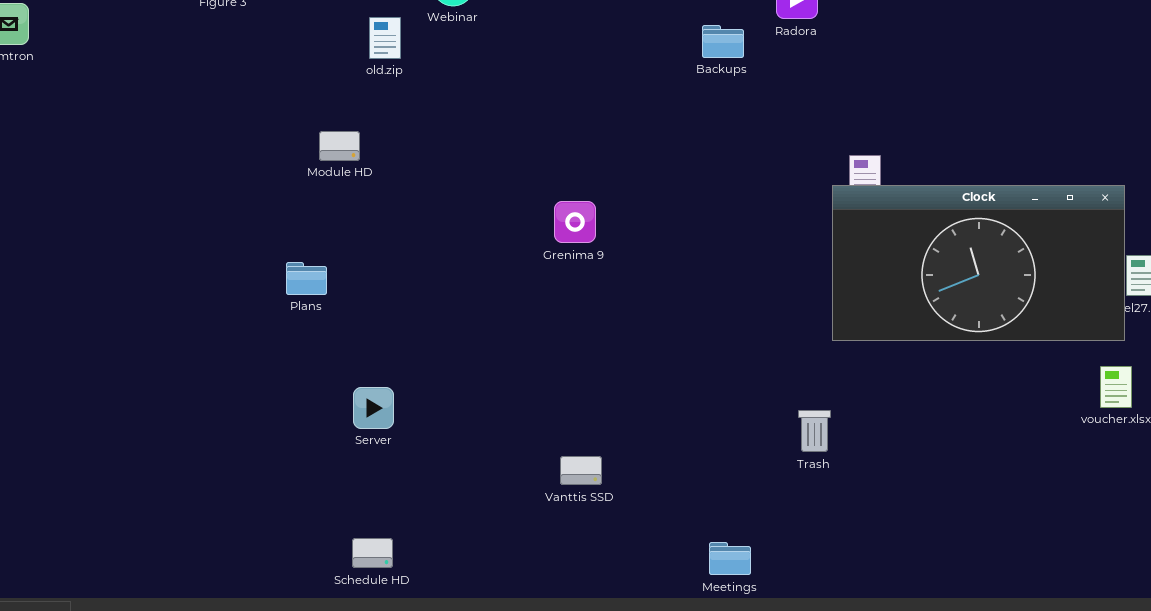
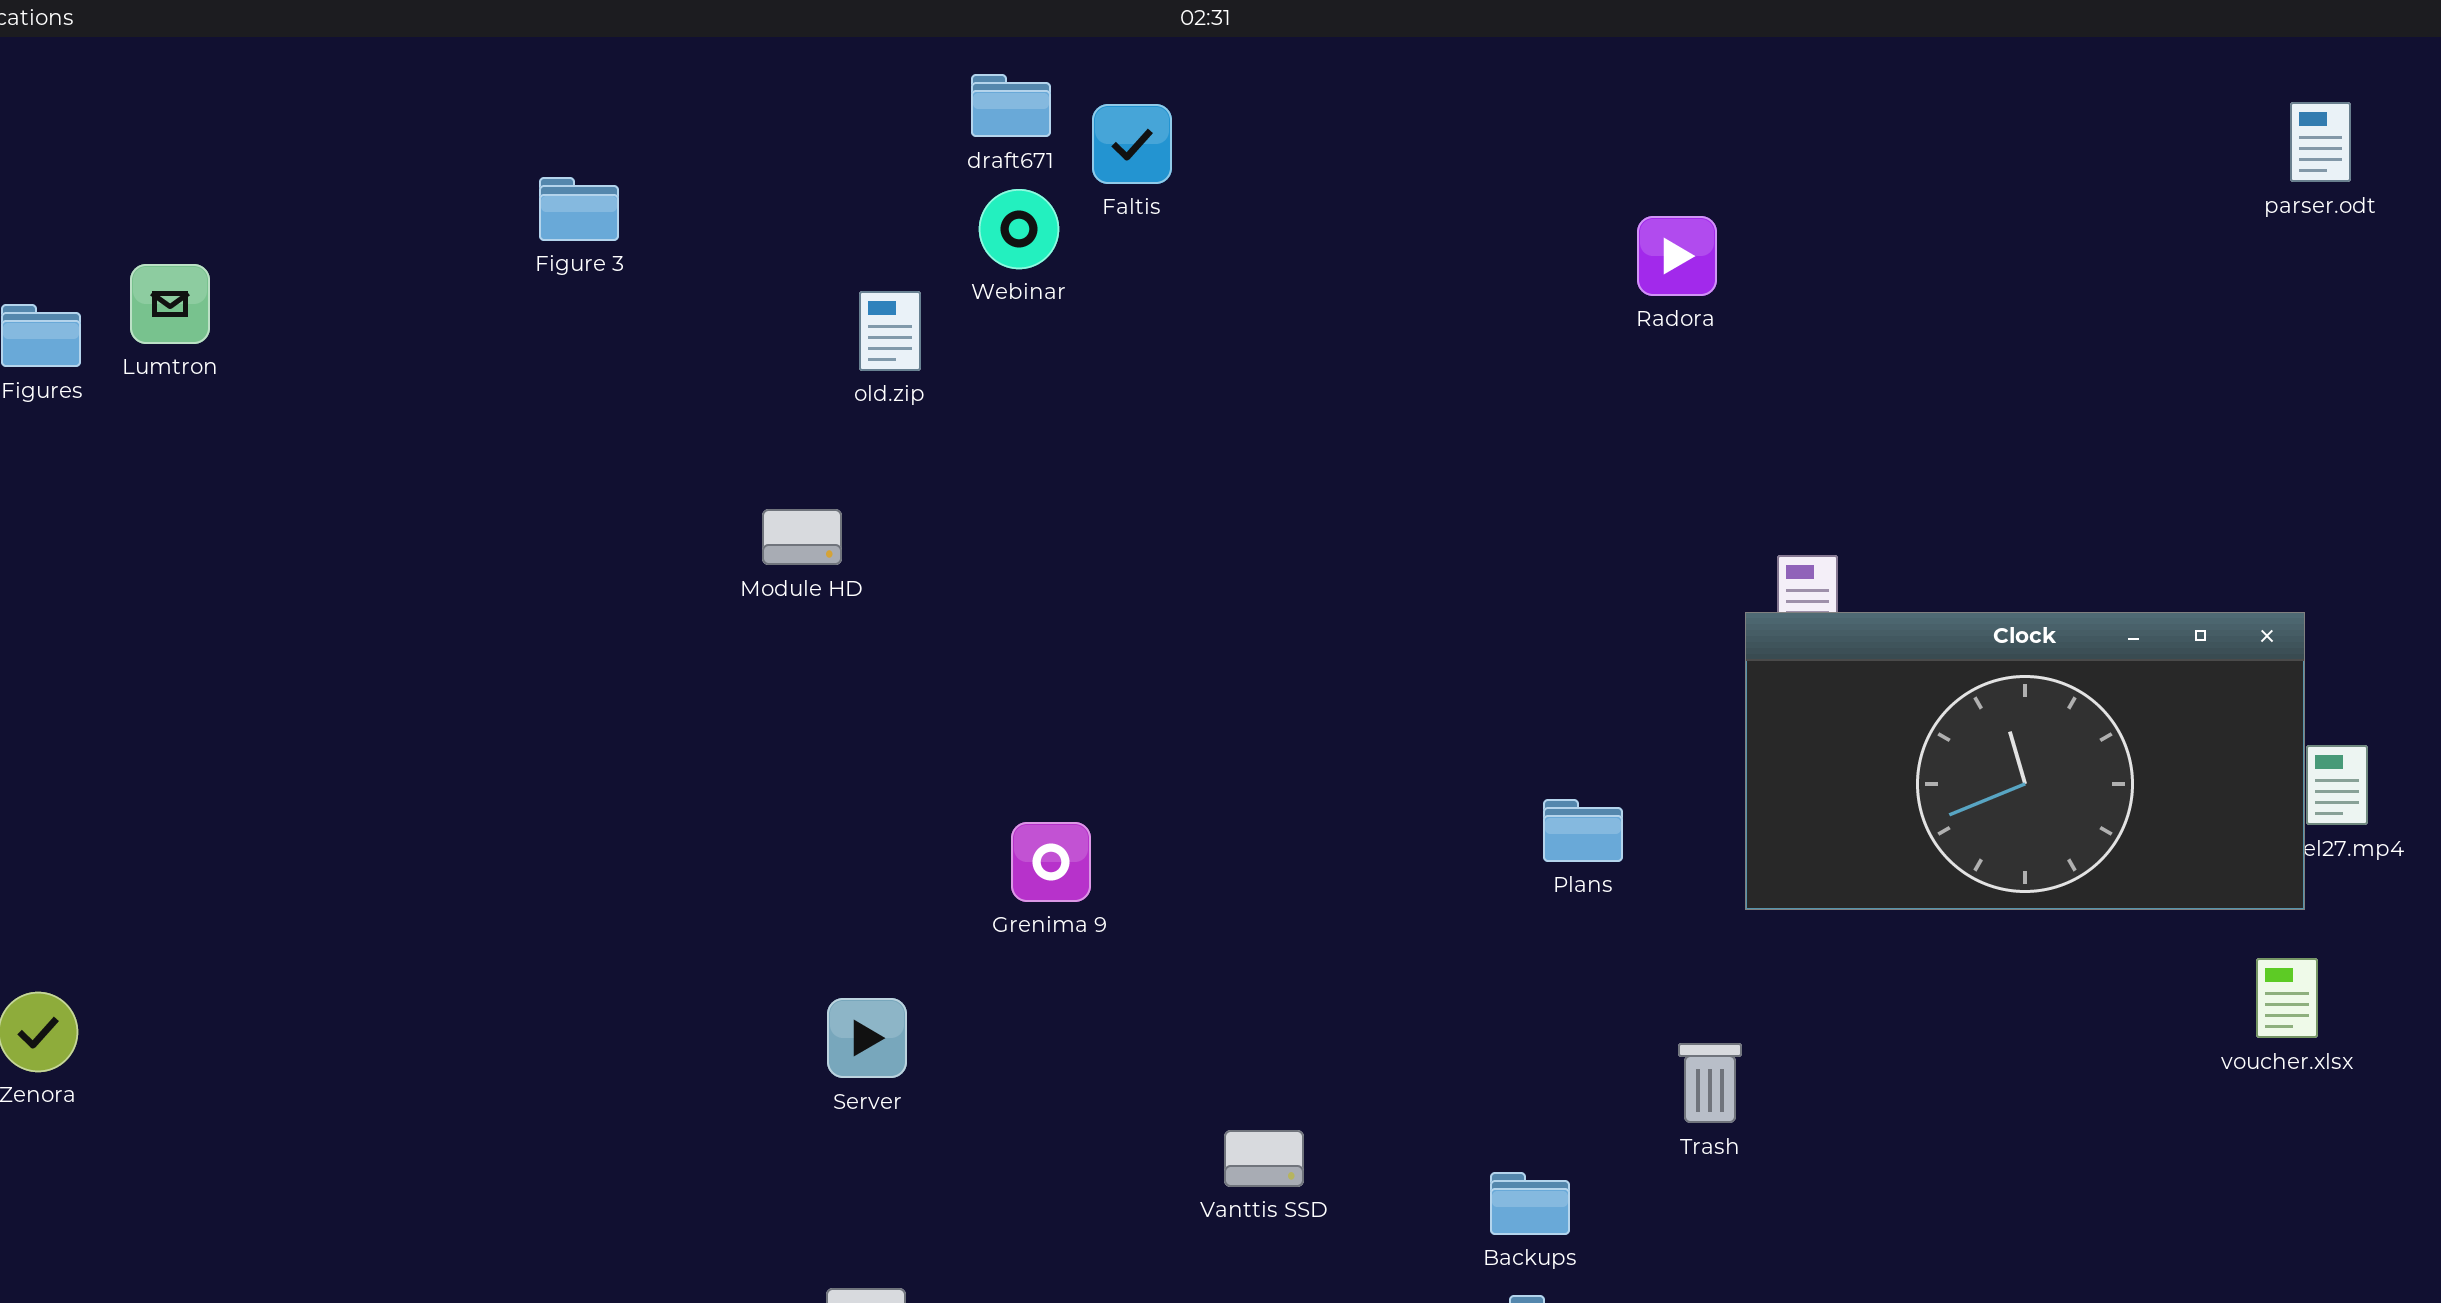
Backups: [702,25,744,58] -> [1490,1172,1570,1235], moved
Grenima 9: [554,201,596,243] -> [1011,822,1091,902], moved
Plans: [286,262,327,295] -> [1543,799,1623,862], moved

